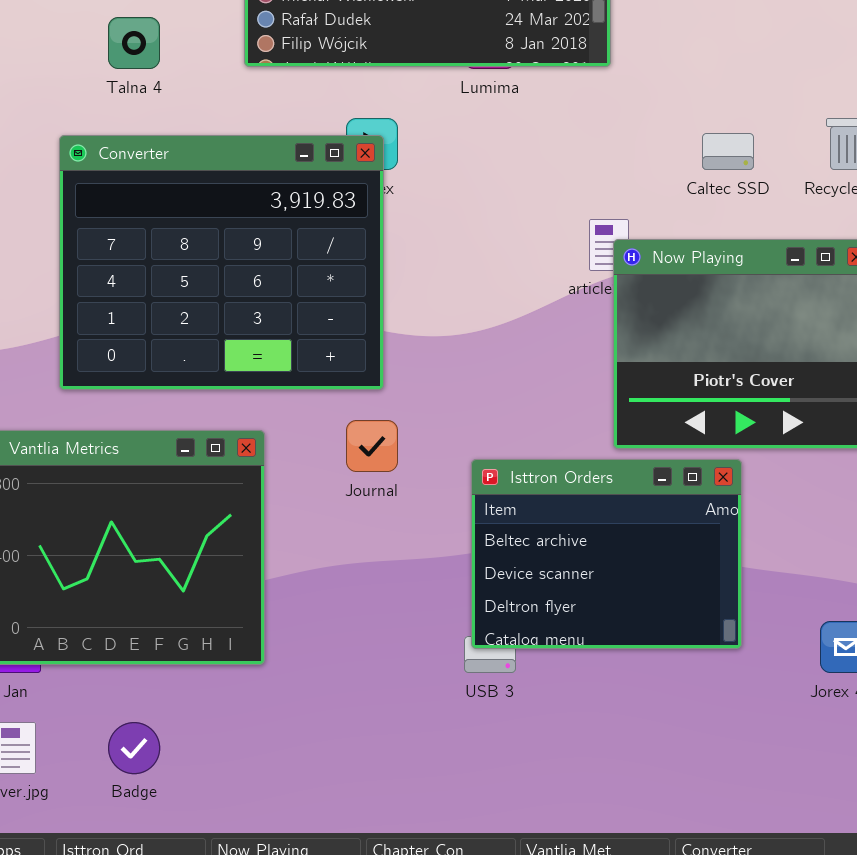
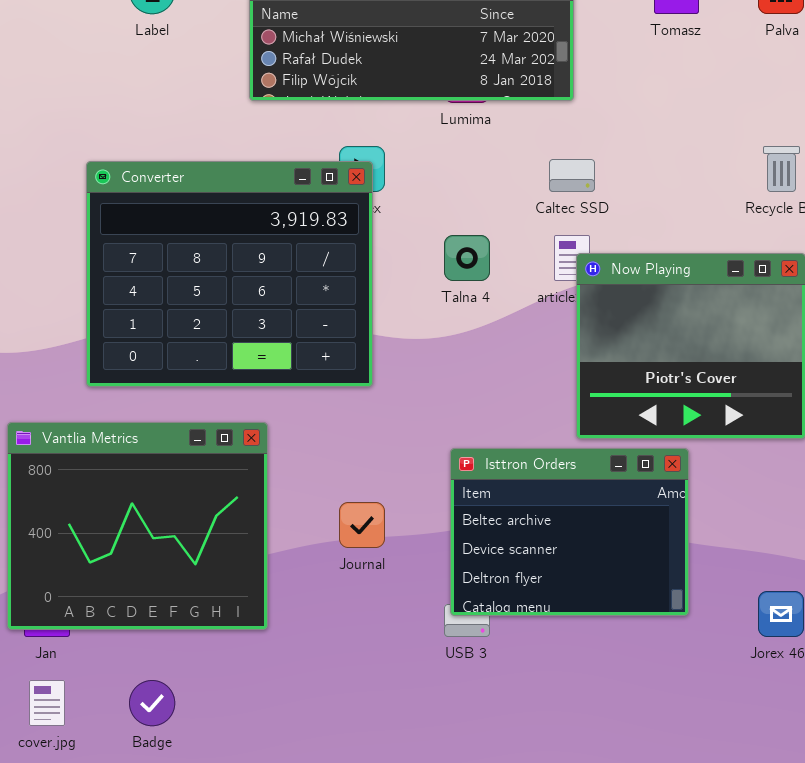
Talna 4: [108,17,160,69] -> [444,235,490,281], moved
Caltec SSD: [702,133,754,170] -> [549,159,595,192], moved
Journal: [346,420,398,472] -> [339,502,385,548], moved

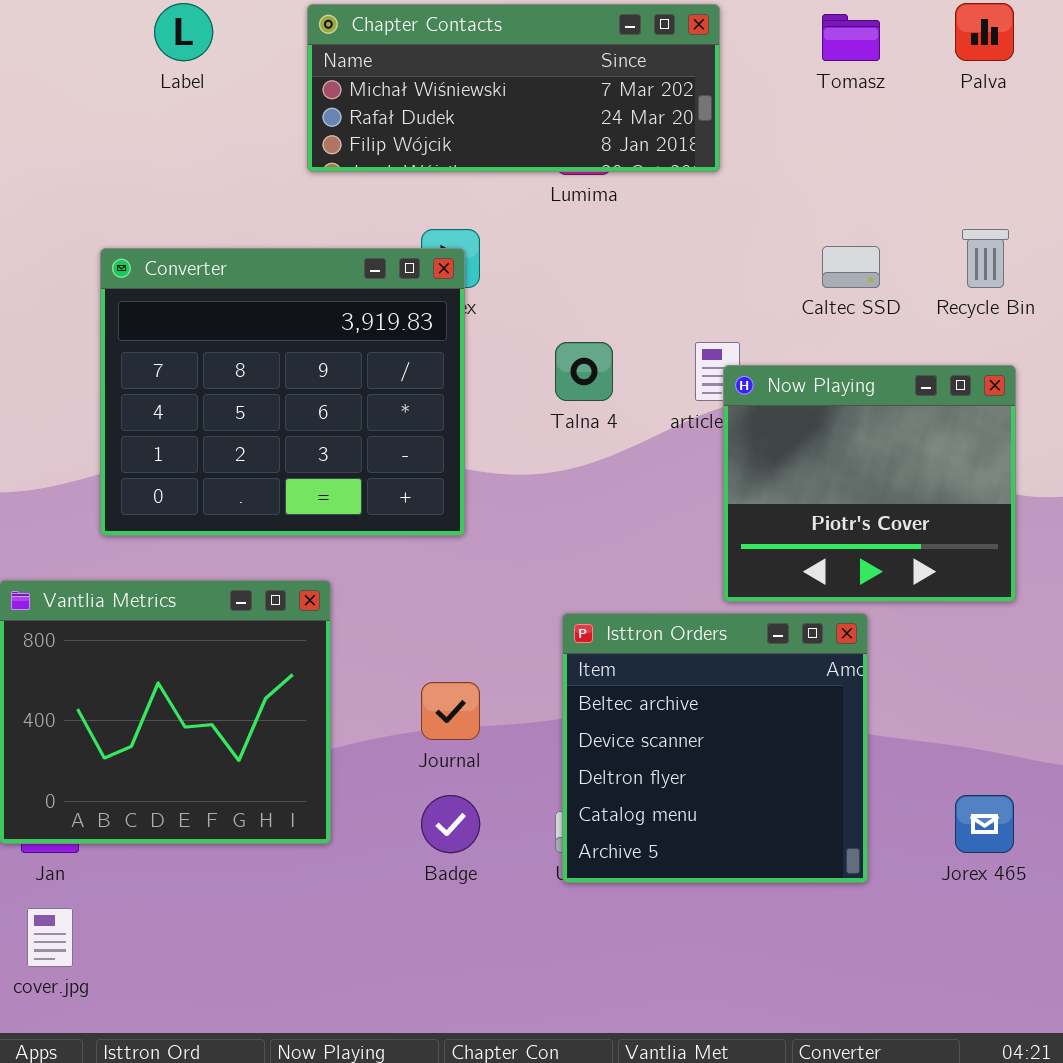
Caltec SSD: [549,159,595,192] -> [822,246,880,288], moved
Isttron Orders: [450,448,689,616] -> [562,613,868,883], resized
Badge: [129,680,175,726] -> [421,795,480,853], moved

